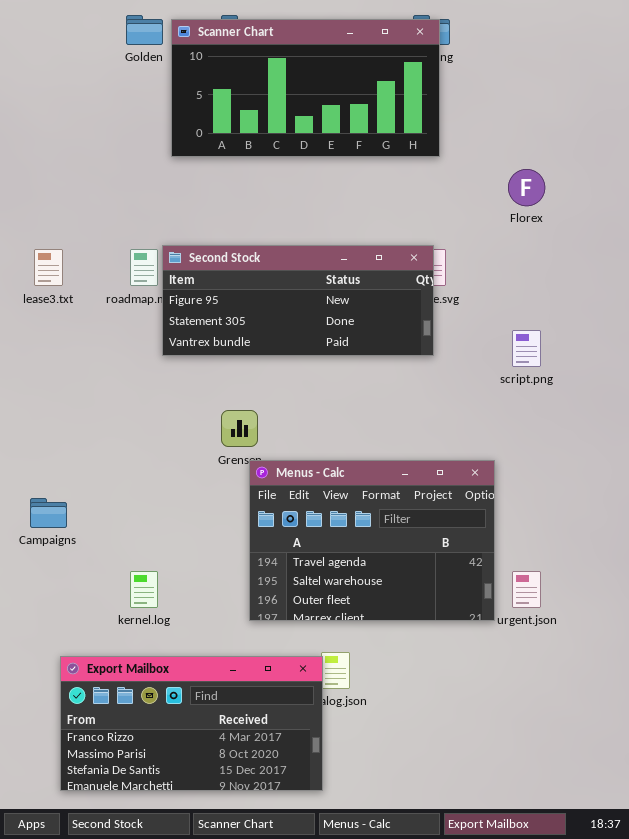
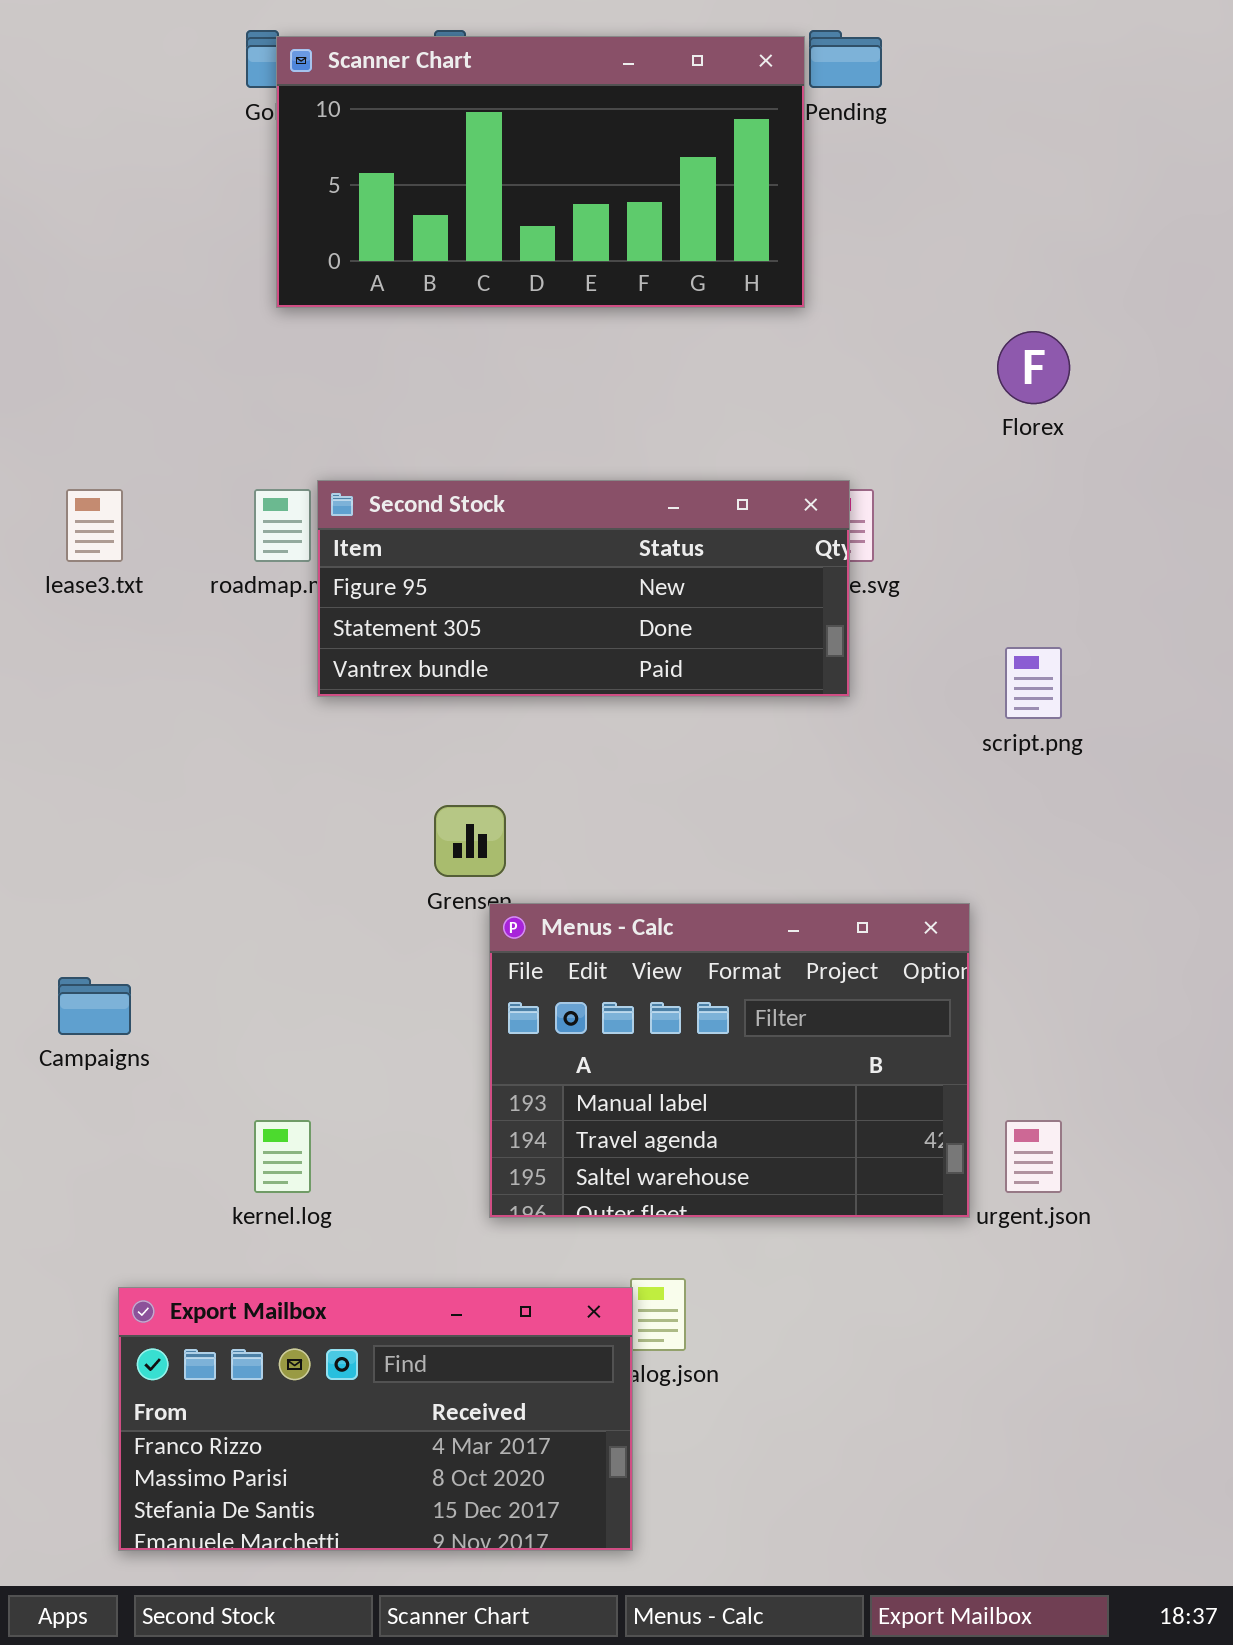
Scanner Chart: [171,19,440,157] -> [276,36,805,308], moved
Menus - Calc: [249,460,495,621] -> [489,903,970,1218], scrolled up 1 row

